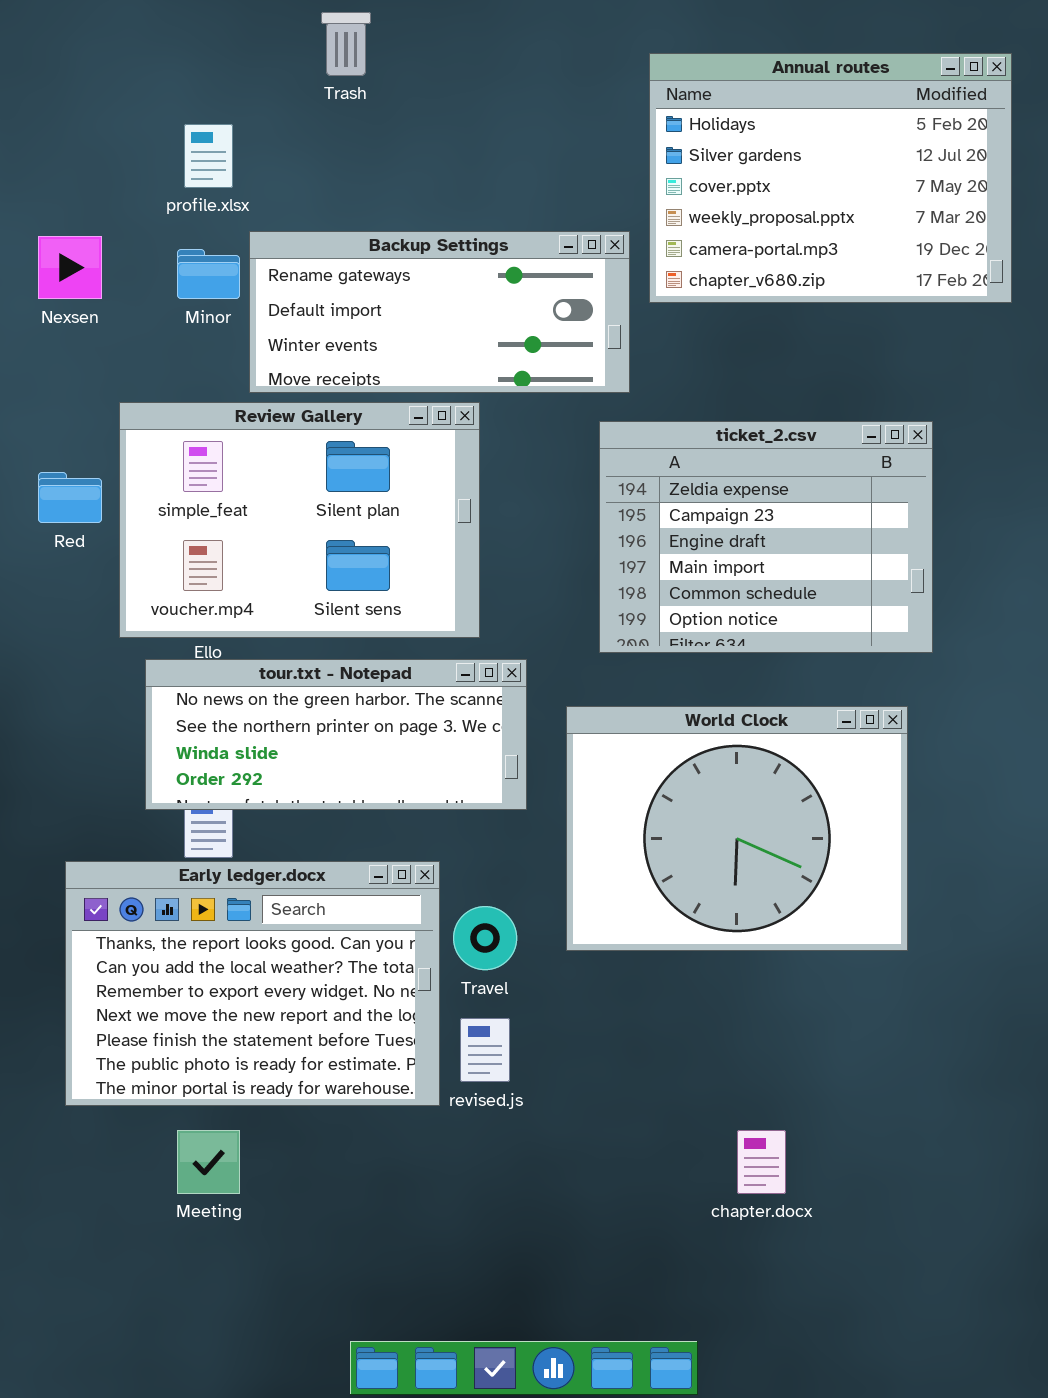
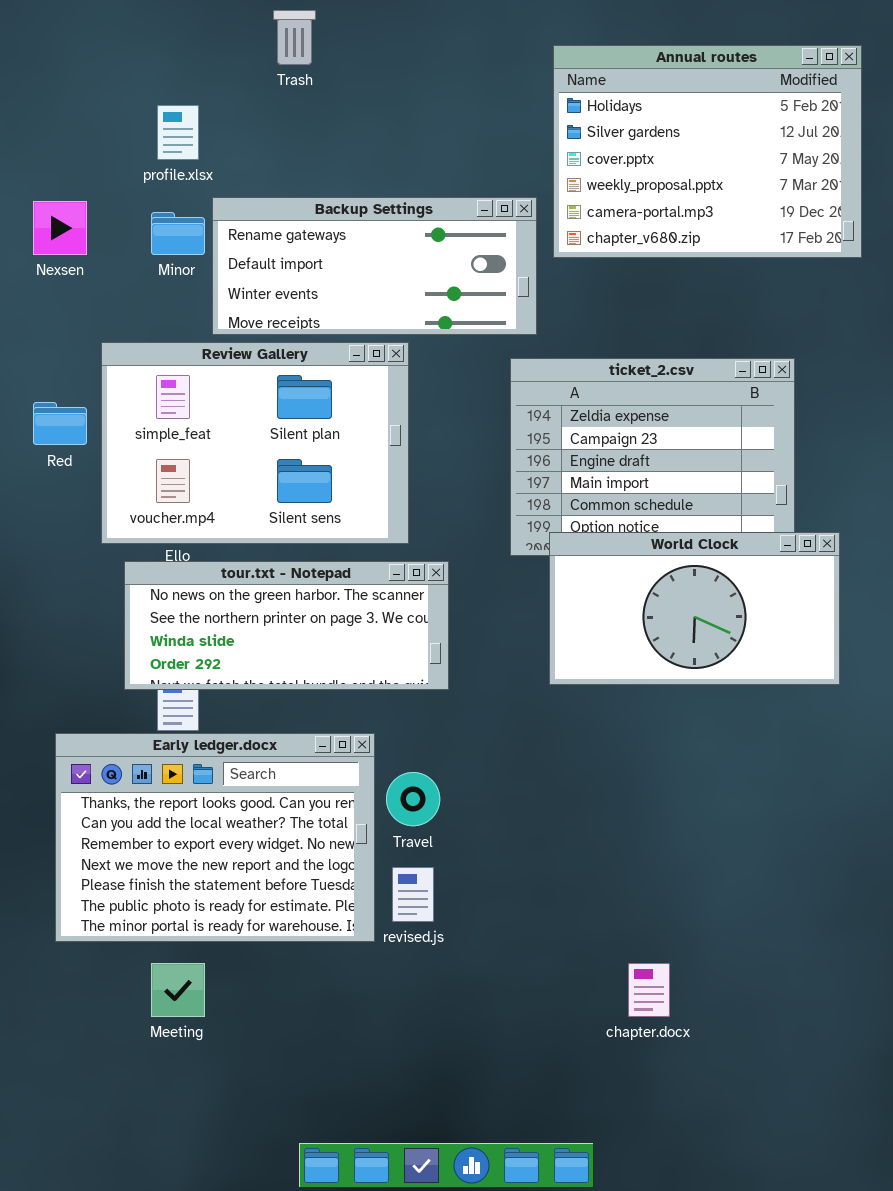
World Clock: [566,706,908,951] -> [549,532,840,685], moved, resized

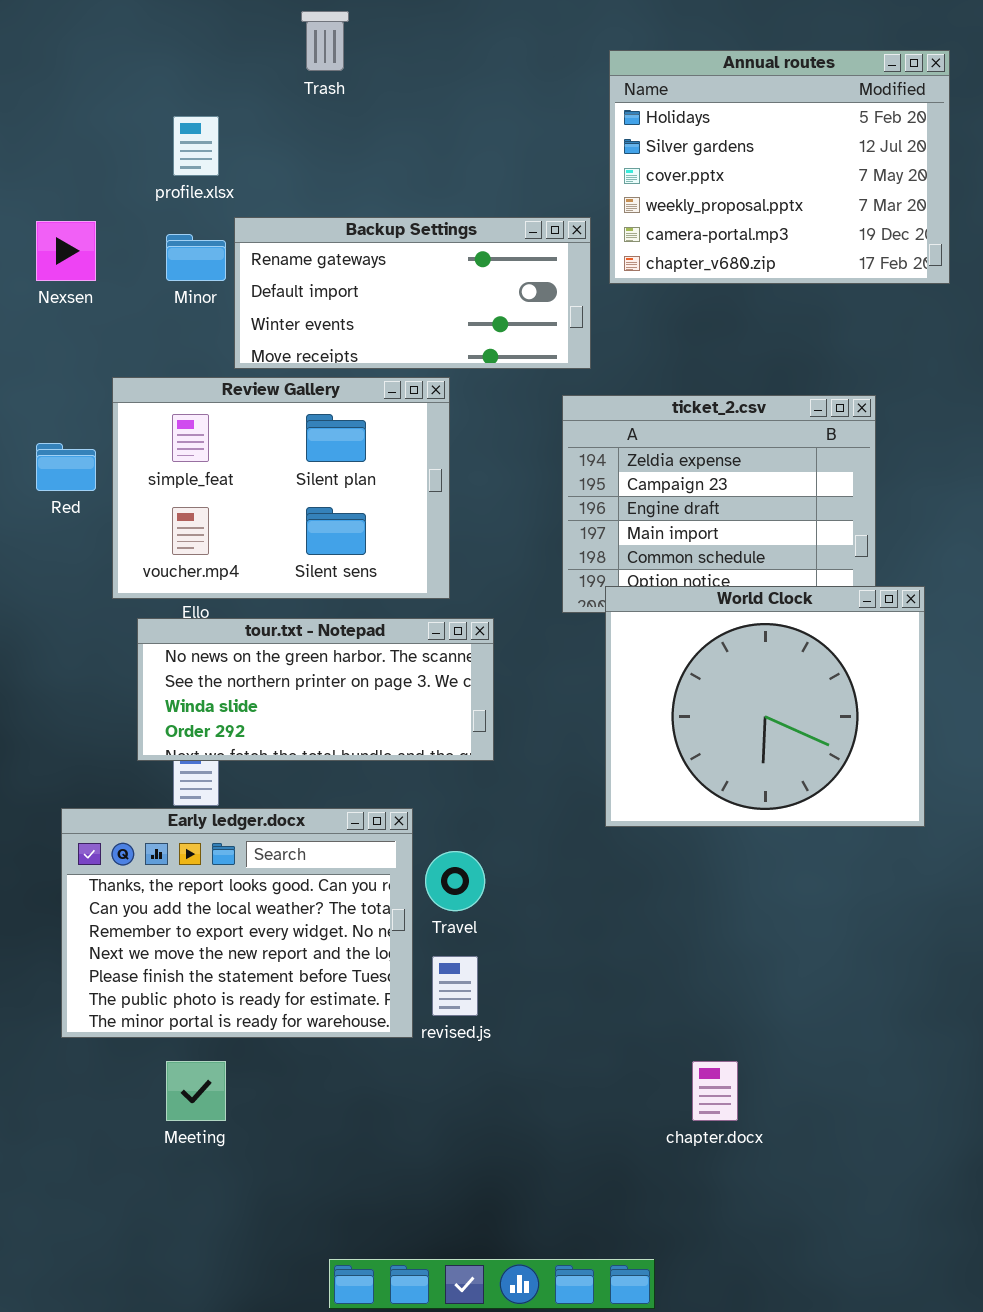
World Clock: [549,532,840,685] -> [605,586,925,827], resized

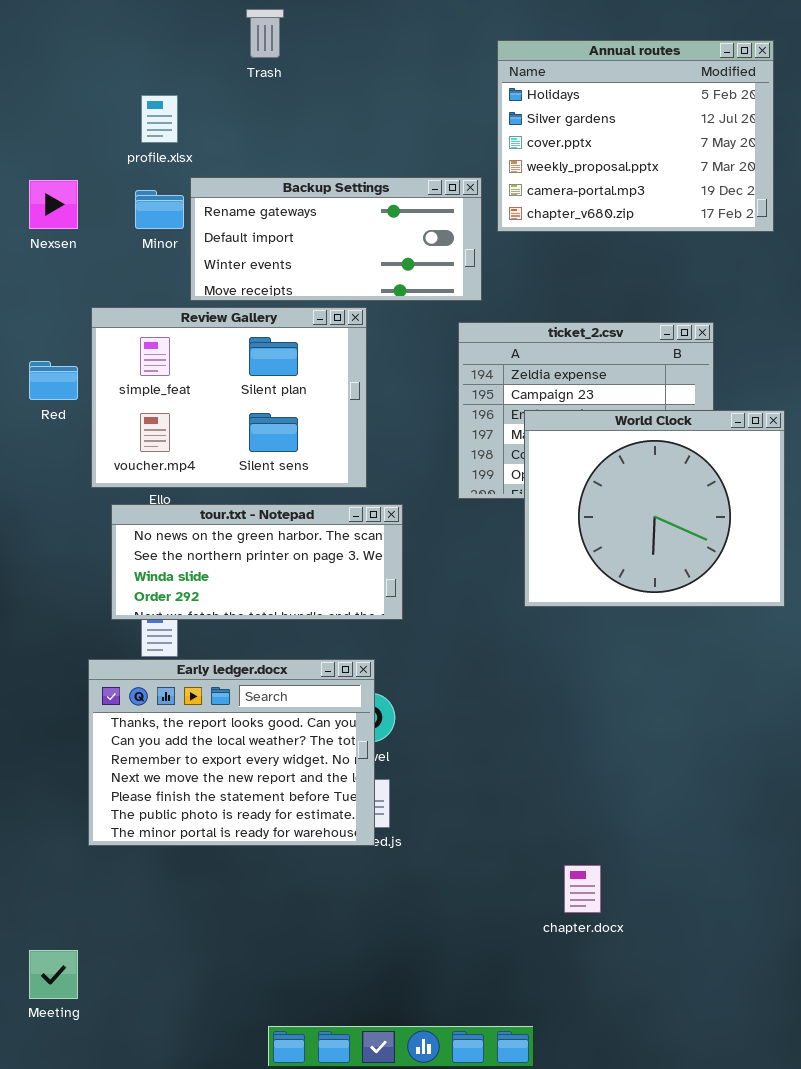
World Clock: [605,586,925,827] -> [524,410,785,607], moved
Early ledger.docx: [61,808,413,1038] -> [88,659,375,846], moved
Meeting: [166,1061,226,1121] -> [29,950,78,999], moved

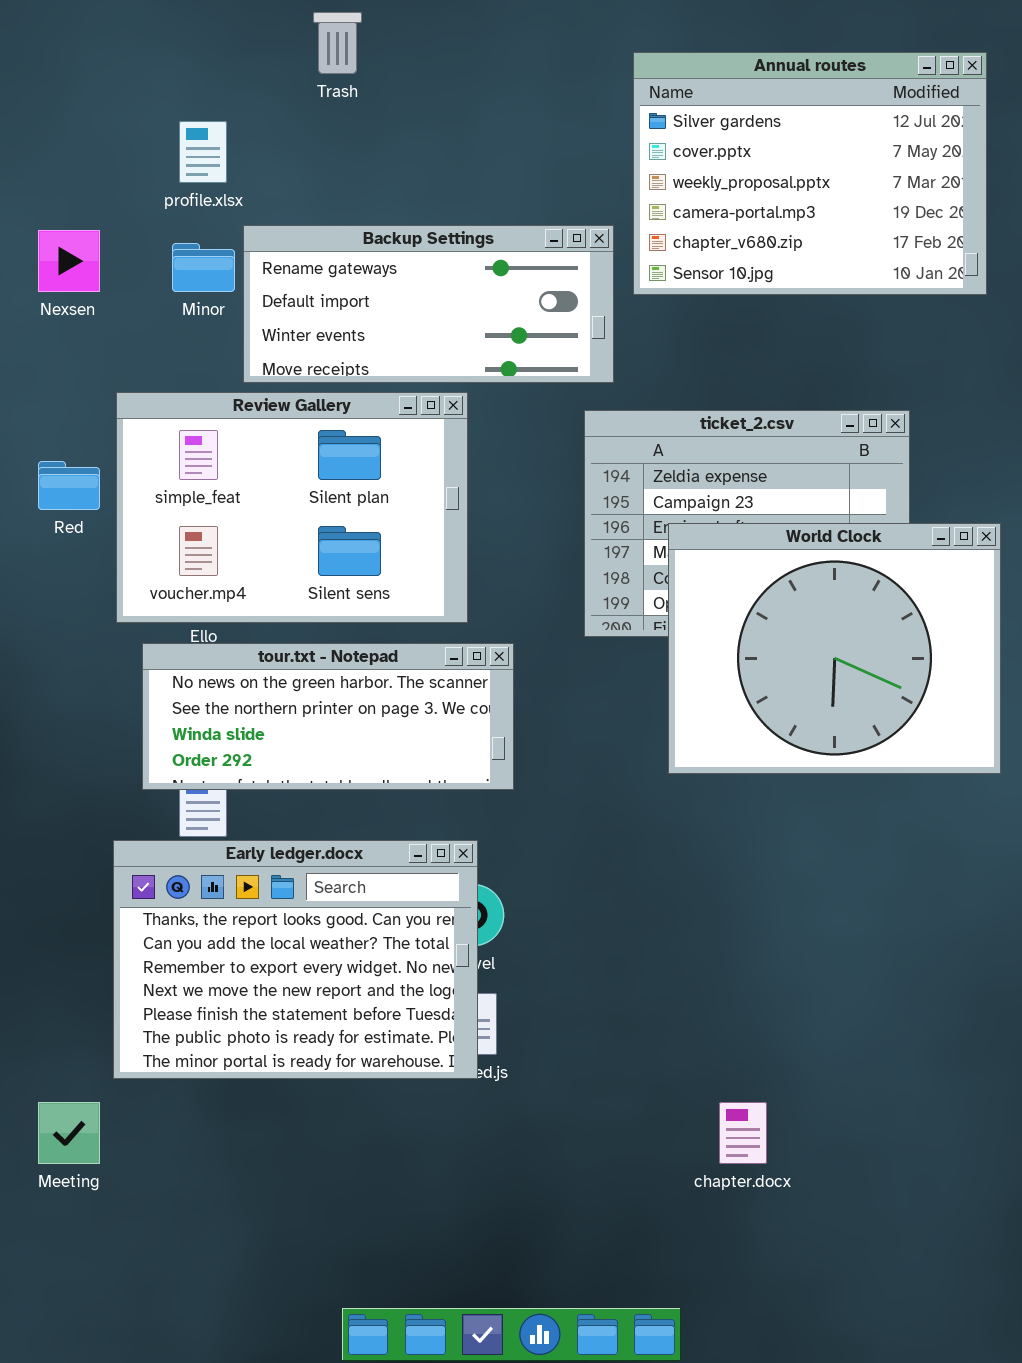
Annual routes: [497,40,774,232] -> [633,52,987,295], scrolled down 1 row
Meeting: [29,950,78,999] -> [38,1102,100,1164], moved

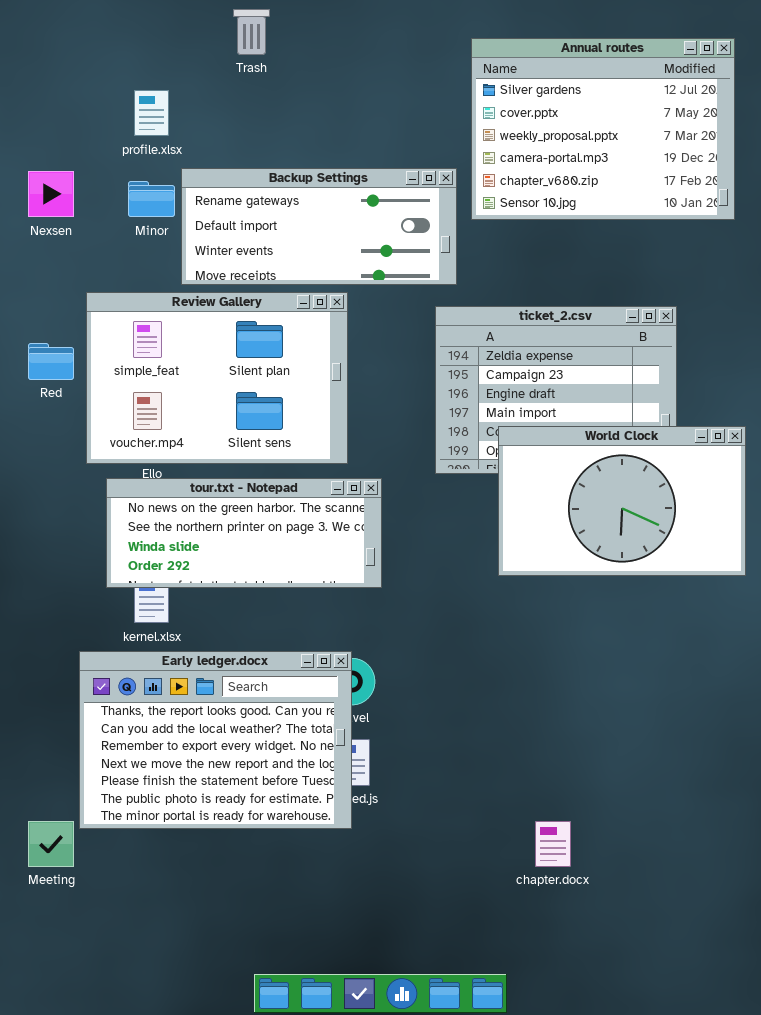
World Clock: [668,523,1001,774] -> [498,426,746,576], resized
Early ledger.docx: [113,840,478,1079] -> [79,651,352,829], moved

